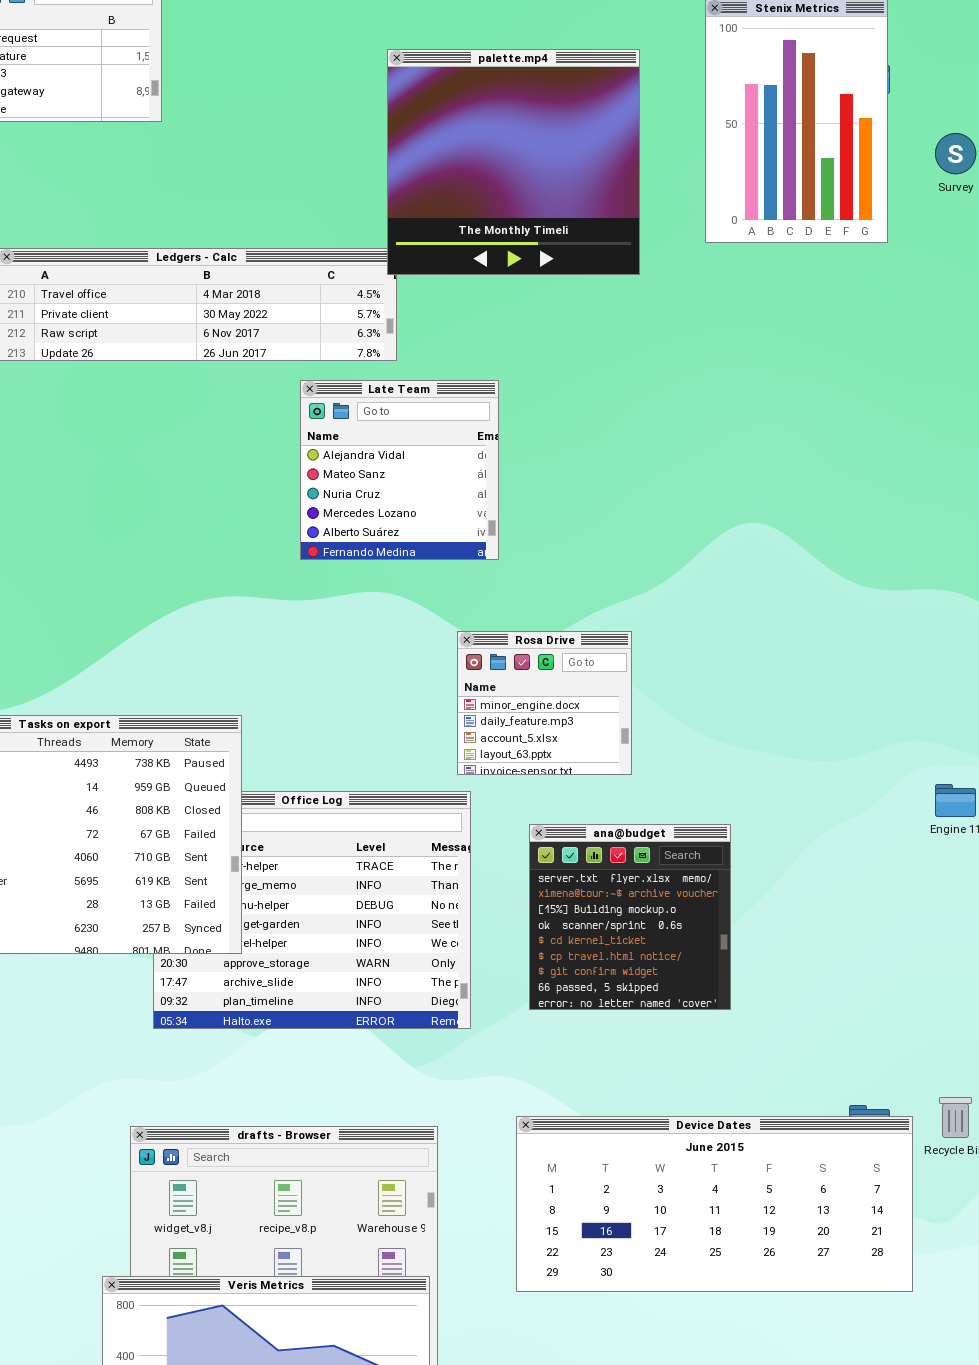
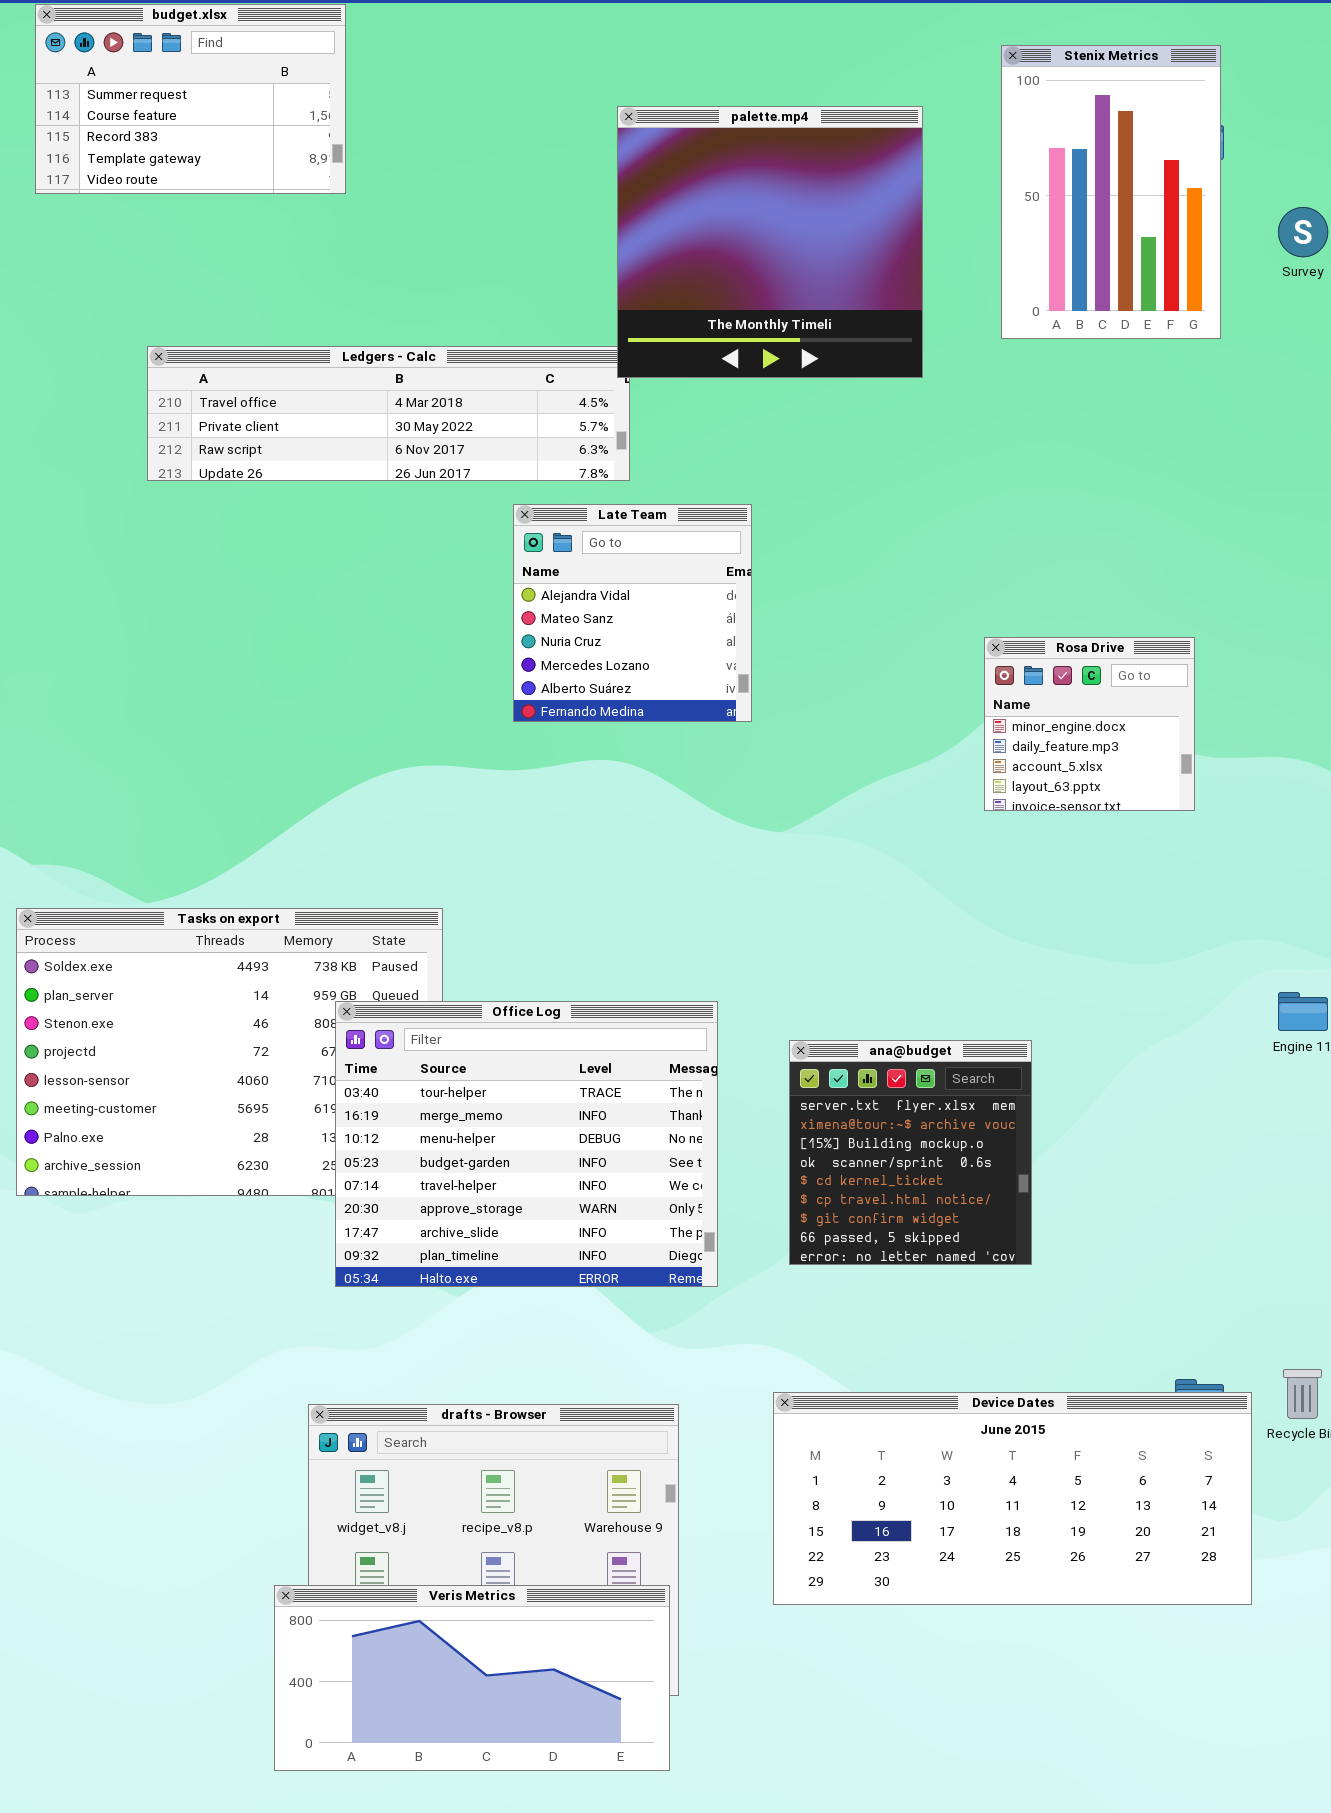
Rosa Drive: [457,631,632,775] -> [984,637,1195,811], moved
Office Log: [153,791,471,1029] -> [335,1001,718,1287], raised

